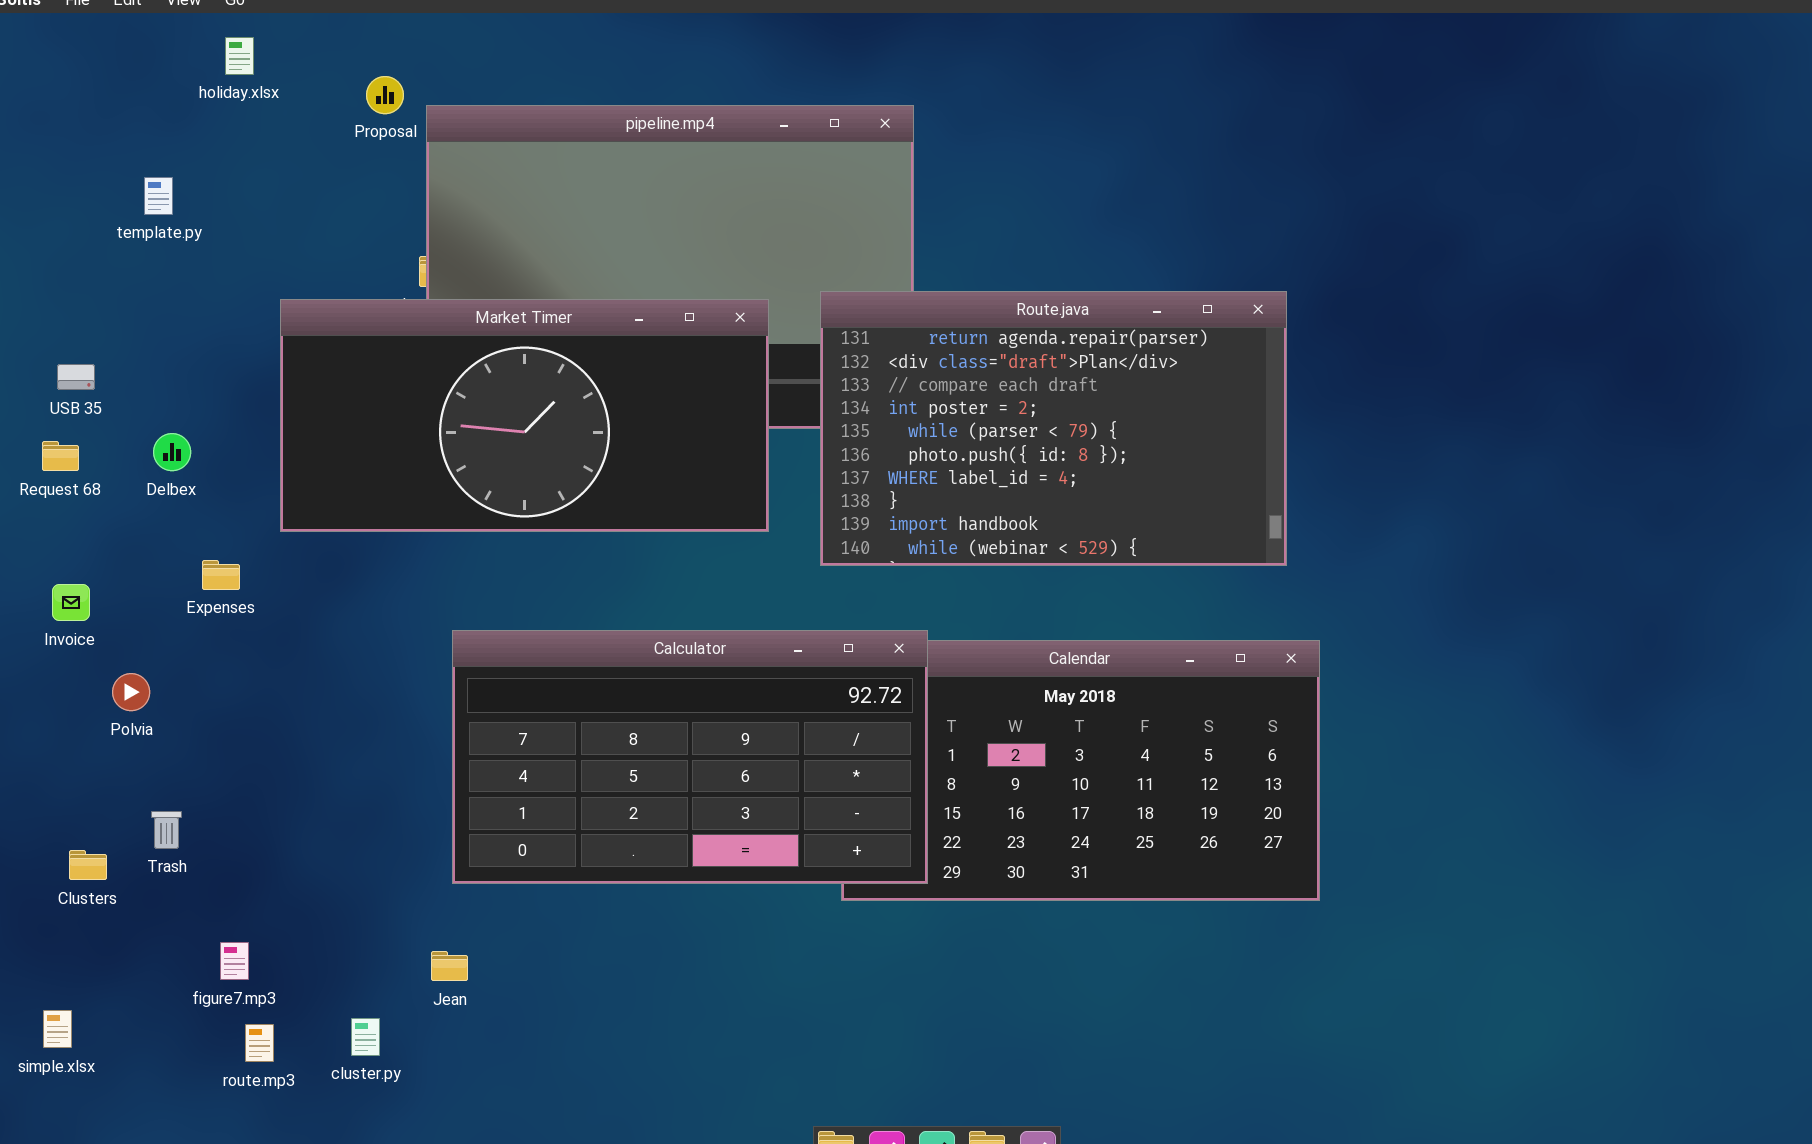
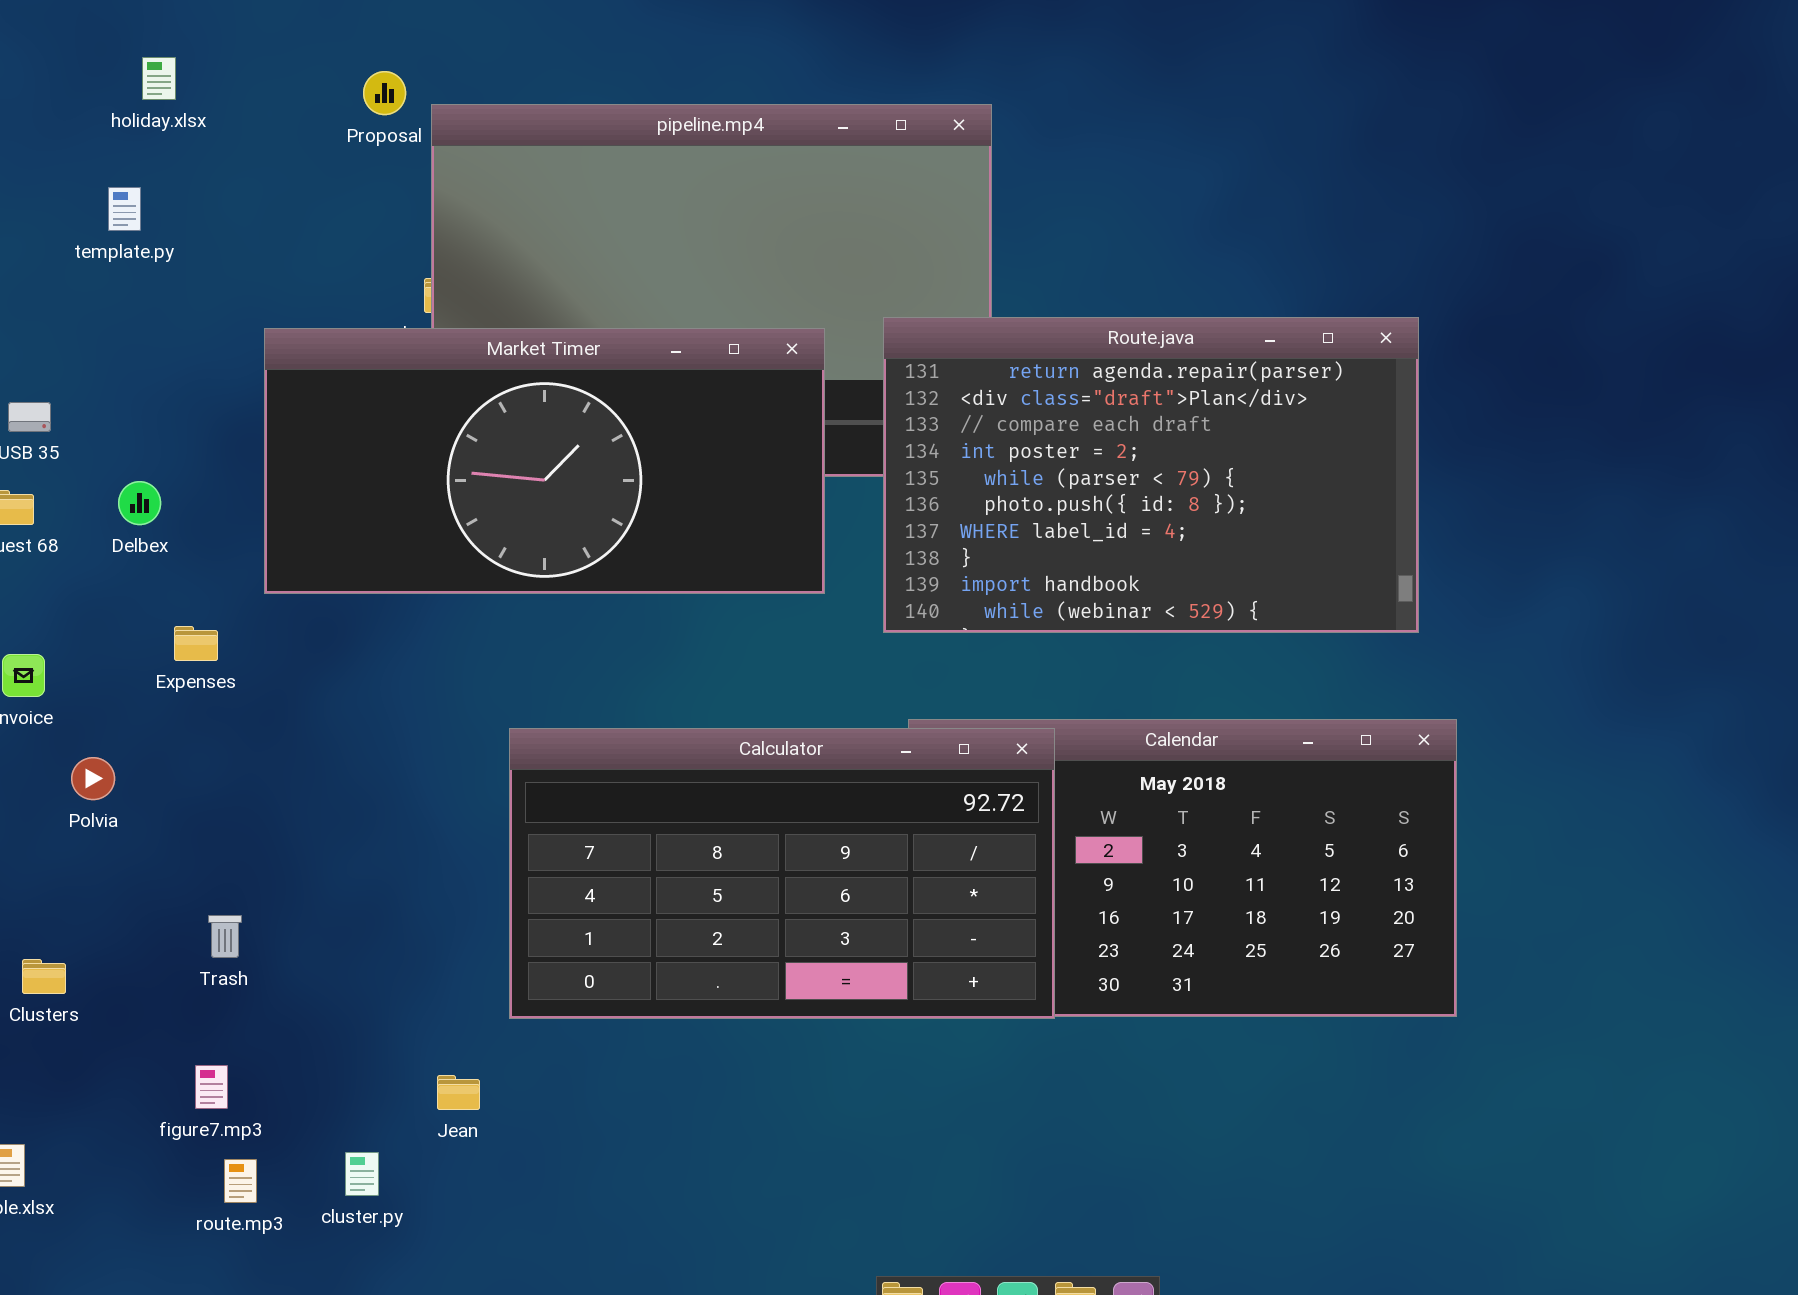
holiday.xlsx: [225,37,254,75] -> [142,57,176,100], moved
Calculator: [452,630,928,884] -> [509,728,1055,1019], moved
Trash: [151,811,182,849] -> [208,915,242,958], moved

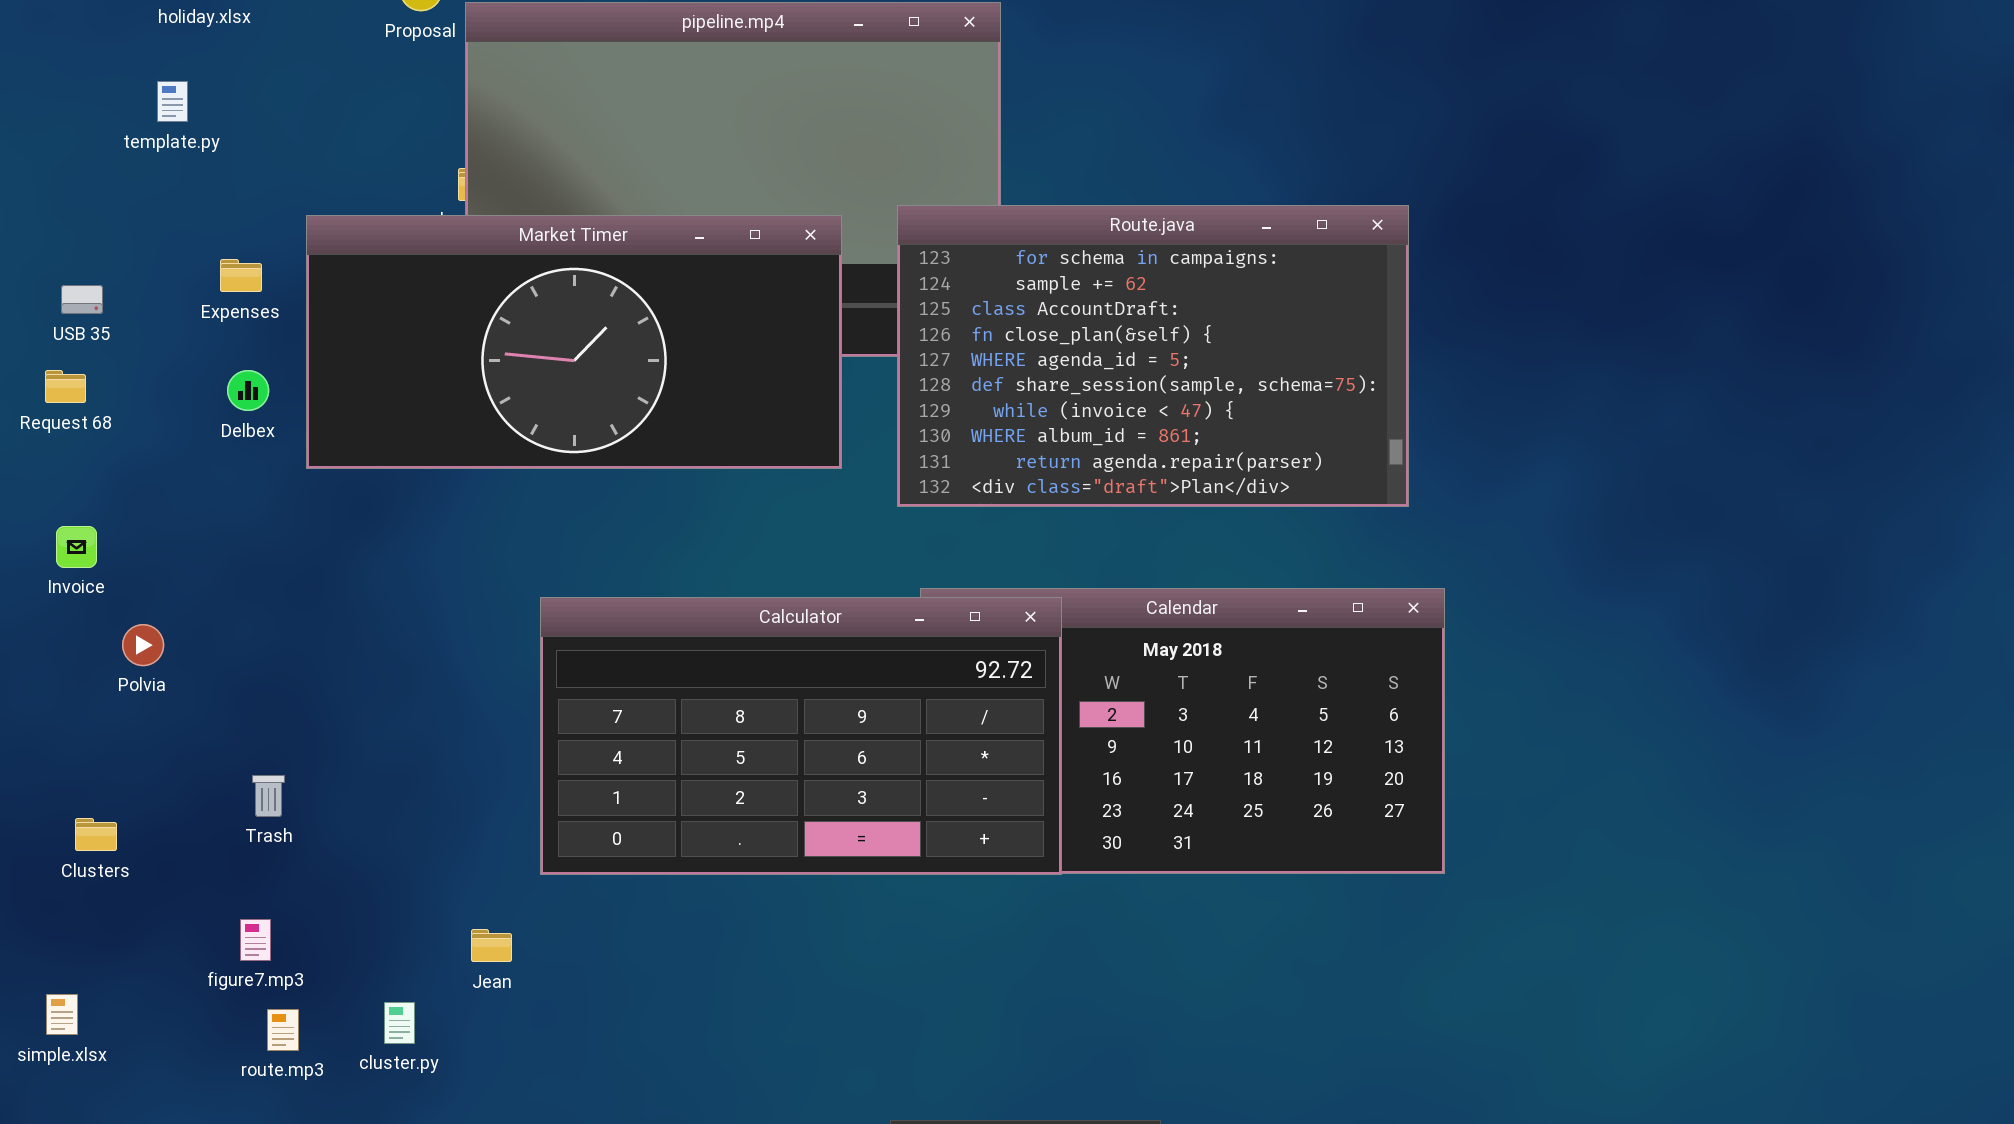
Route.java: [883,317,1419,633] -> [897,205,1409,507], scrolled up 8 rows
Delbex: [118,481,161,525] -> [227,370,269,411], moved
Expenses: [174,626,218,661] -> [220,259,262,292], moved

